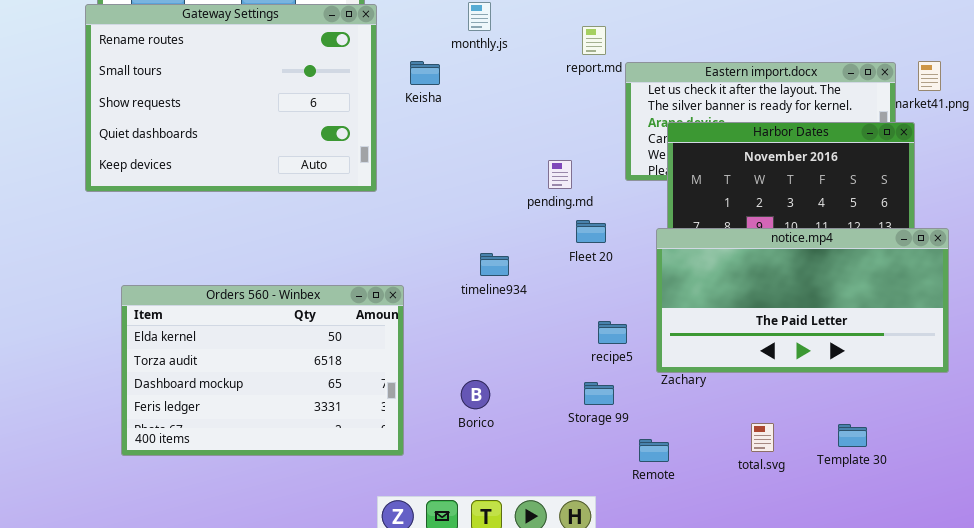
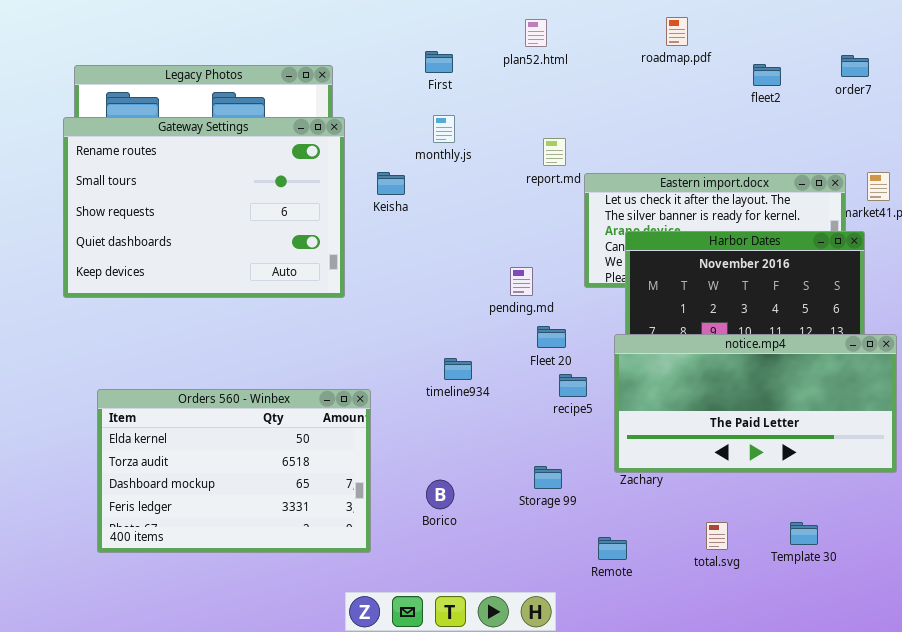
recipe5: [598,321,627,344] -> [559,374,587,397], moved
Storage 99: [584,382,614,405] -> [534,466,562,489], moved

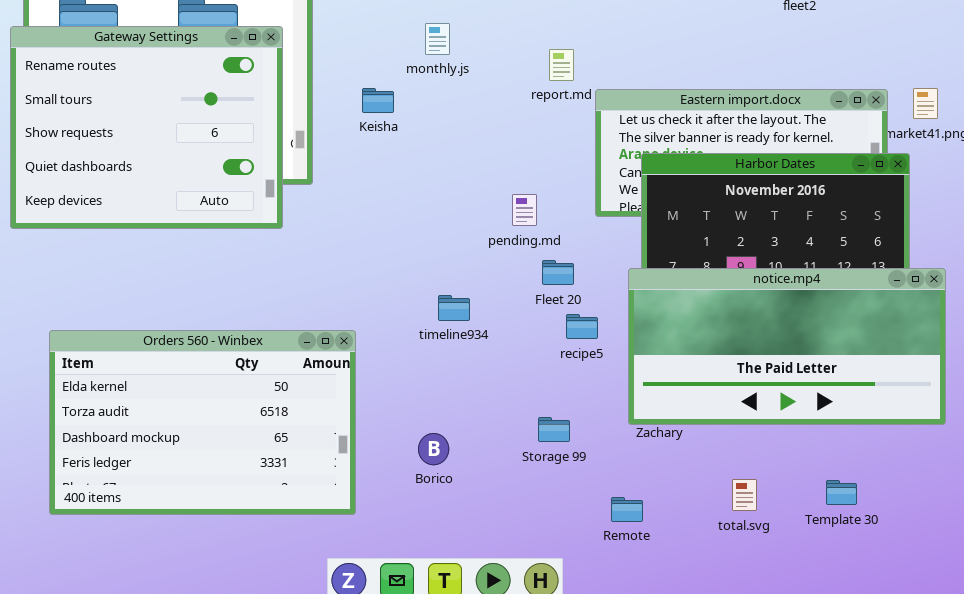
Gateway Settings: [63,117,345,298] -> [10,26,283,229], resized

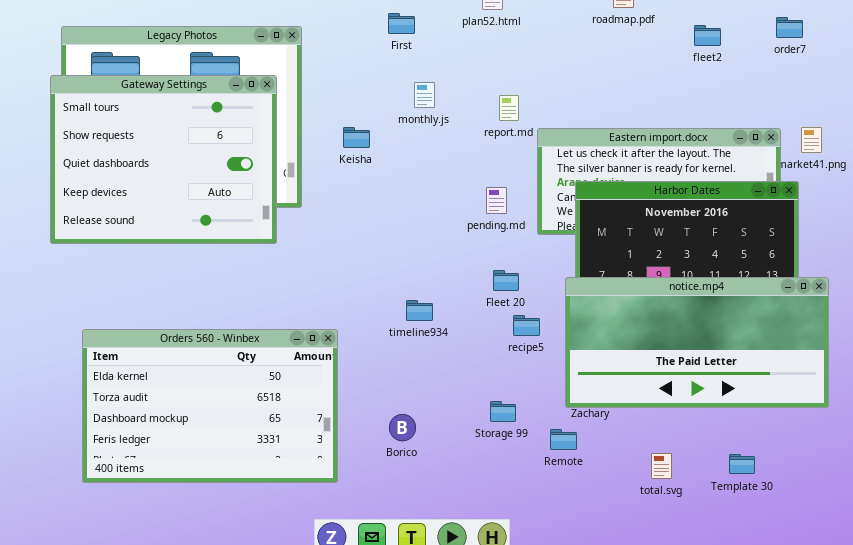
monthly.js: [425,23,450,55] -> [414,82,435,108], moved
Gateway Settings: [10,26,283,229] -> [50,75,277,244], scrolled down 1 row
pending.md: [512,194,537,226] -> [486,187,507,214], moved
Remote: [611,497,643,522] -> [550,429,577,450], moved

